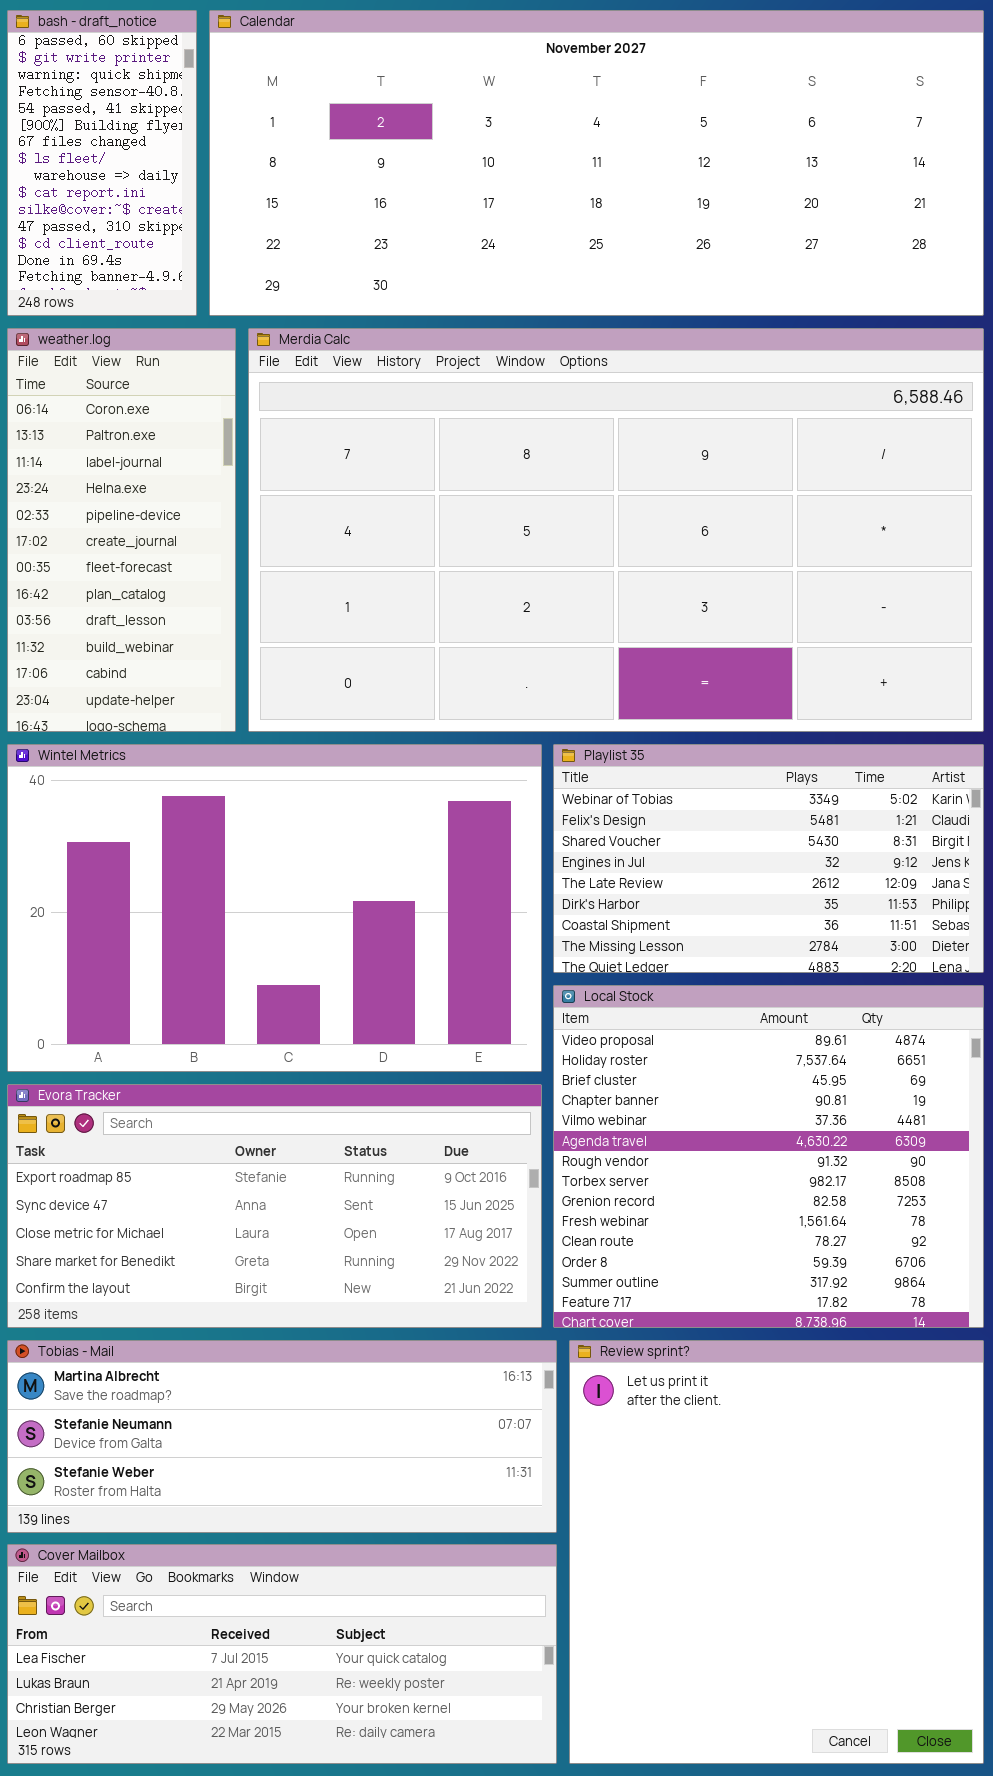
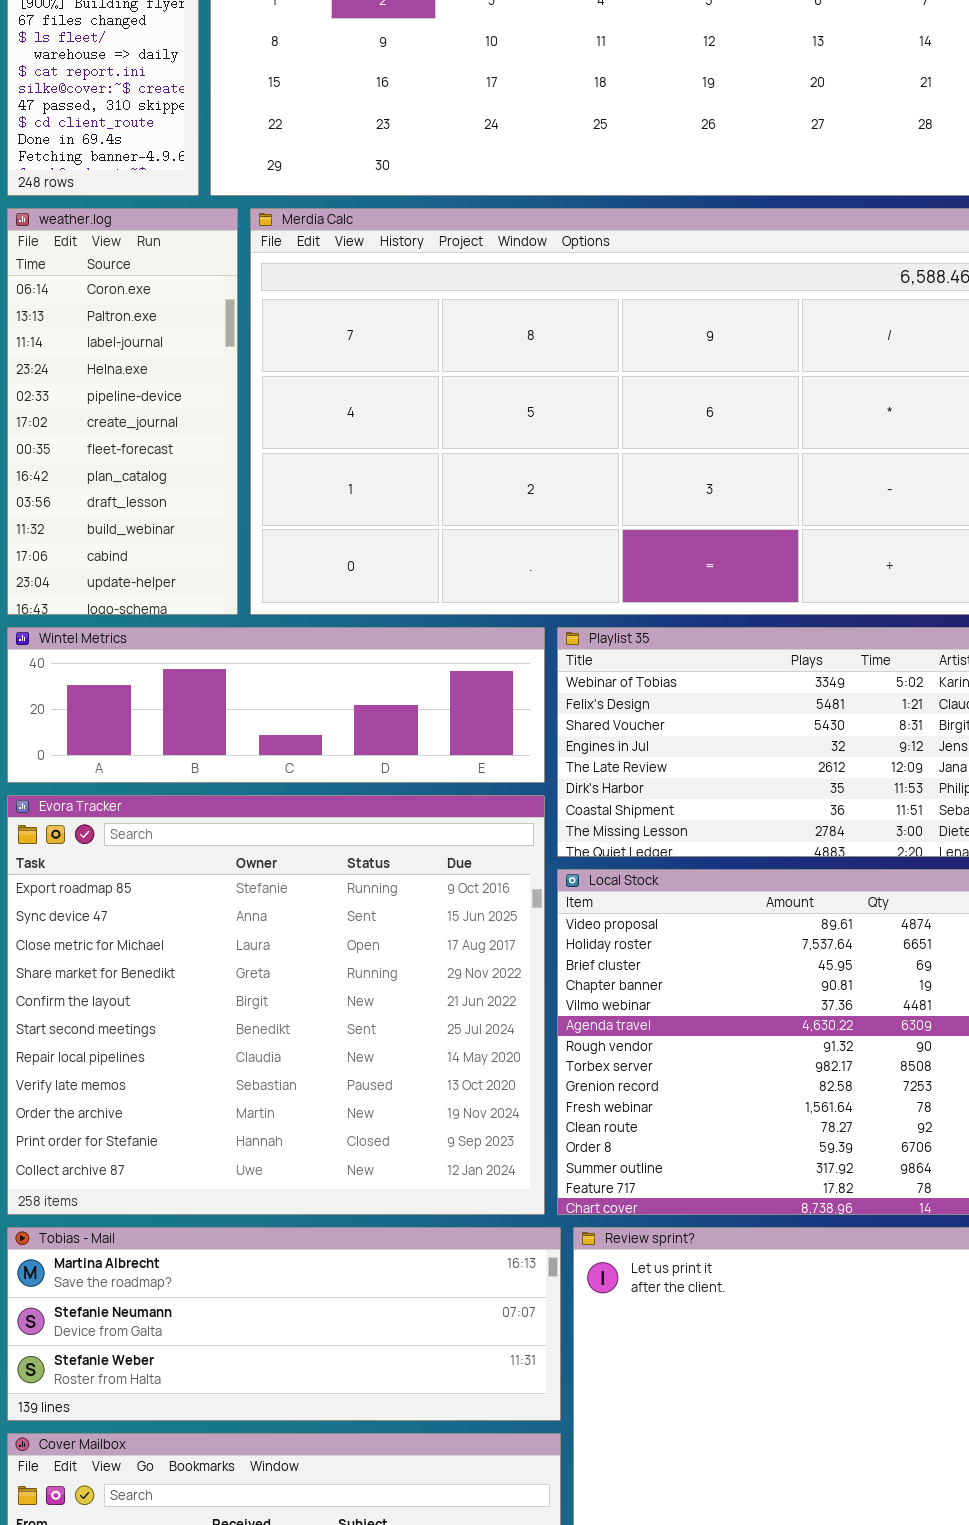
Wintel Metrics: [7,744,542,1072] -> [7,627,545,783], resized
Evora Tracker: [7,1084,542,1328] -> [7,795,545,1215], resized

